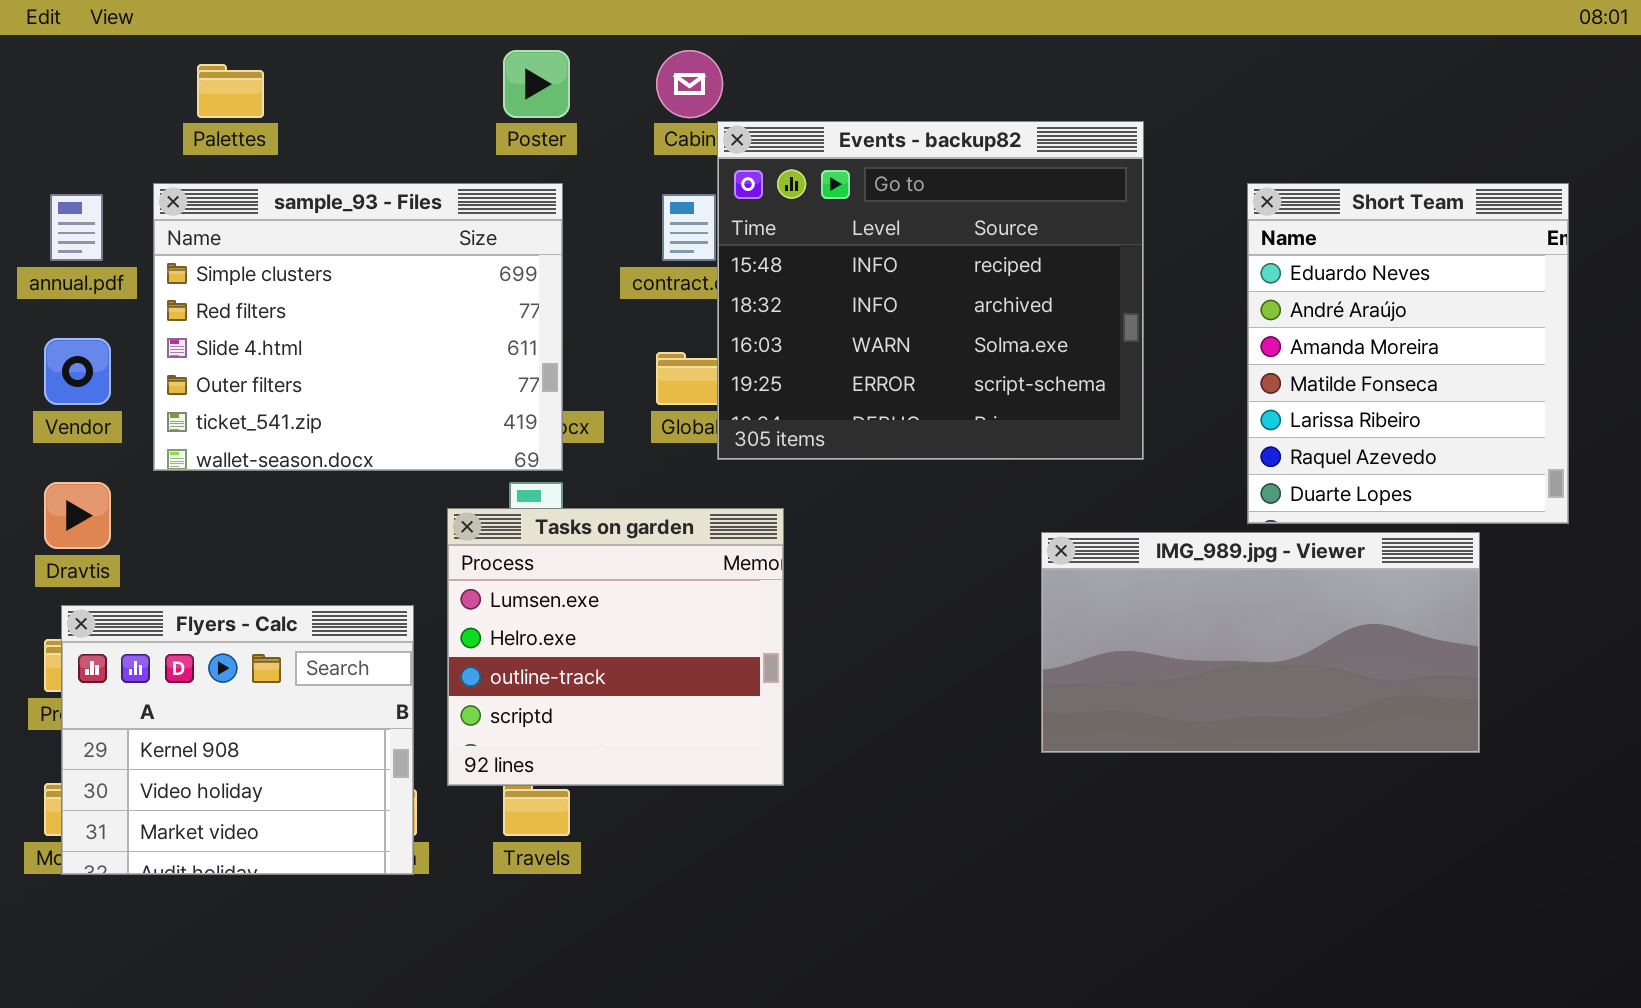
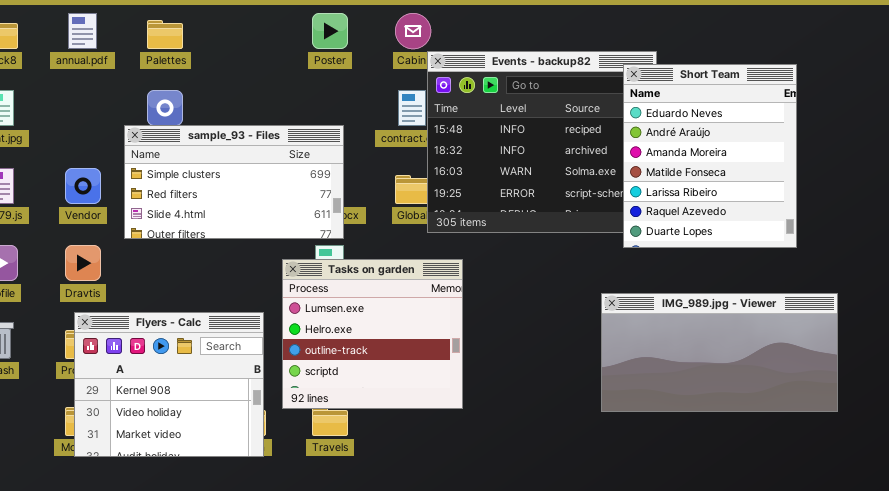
sample_93 - Files: [153,183,563,471] -> [124,125,344,239], resized
Short Team: [1247,183,1569,524] -> [623,64,797,248], moved
annual.pdf: [50,194,103,261] -> [68,13,97,49], moved
IMG_989.jpg - Viewer: [1041,532,1480,753] -> [601,293,838,412], moved

